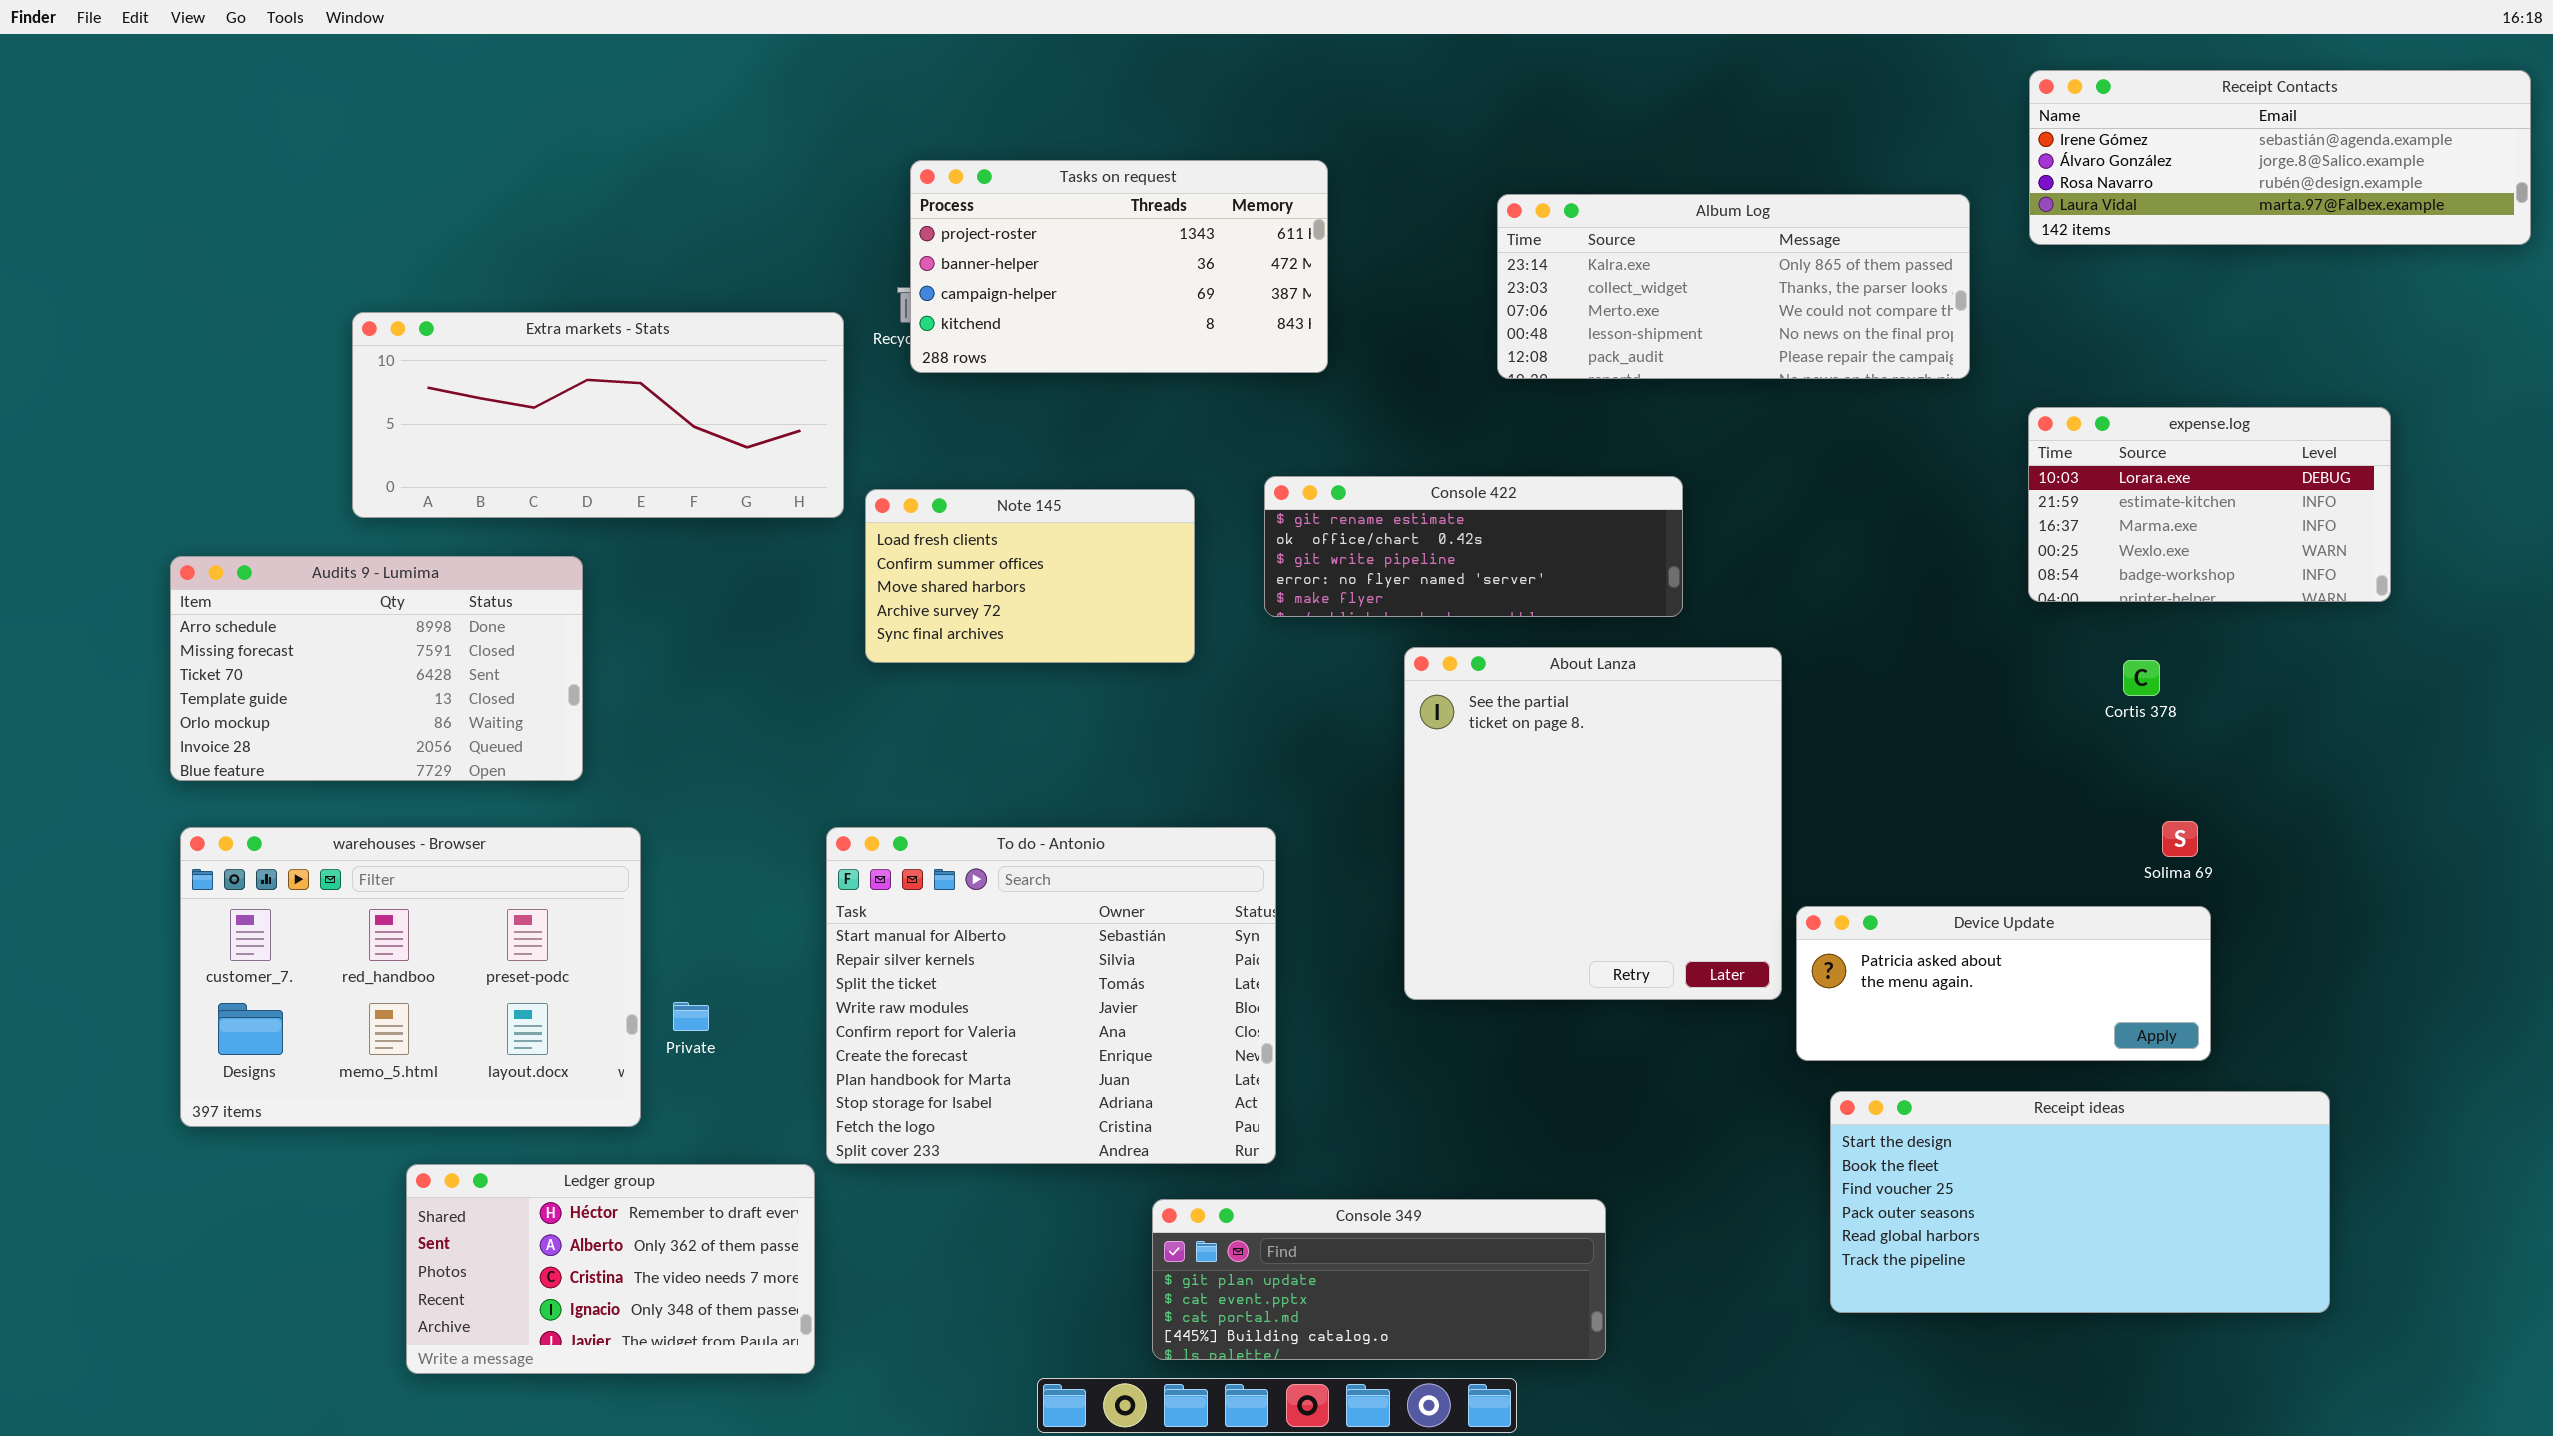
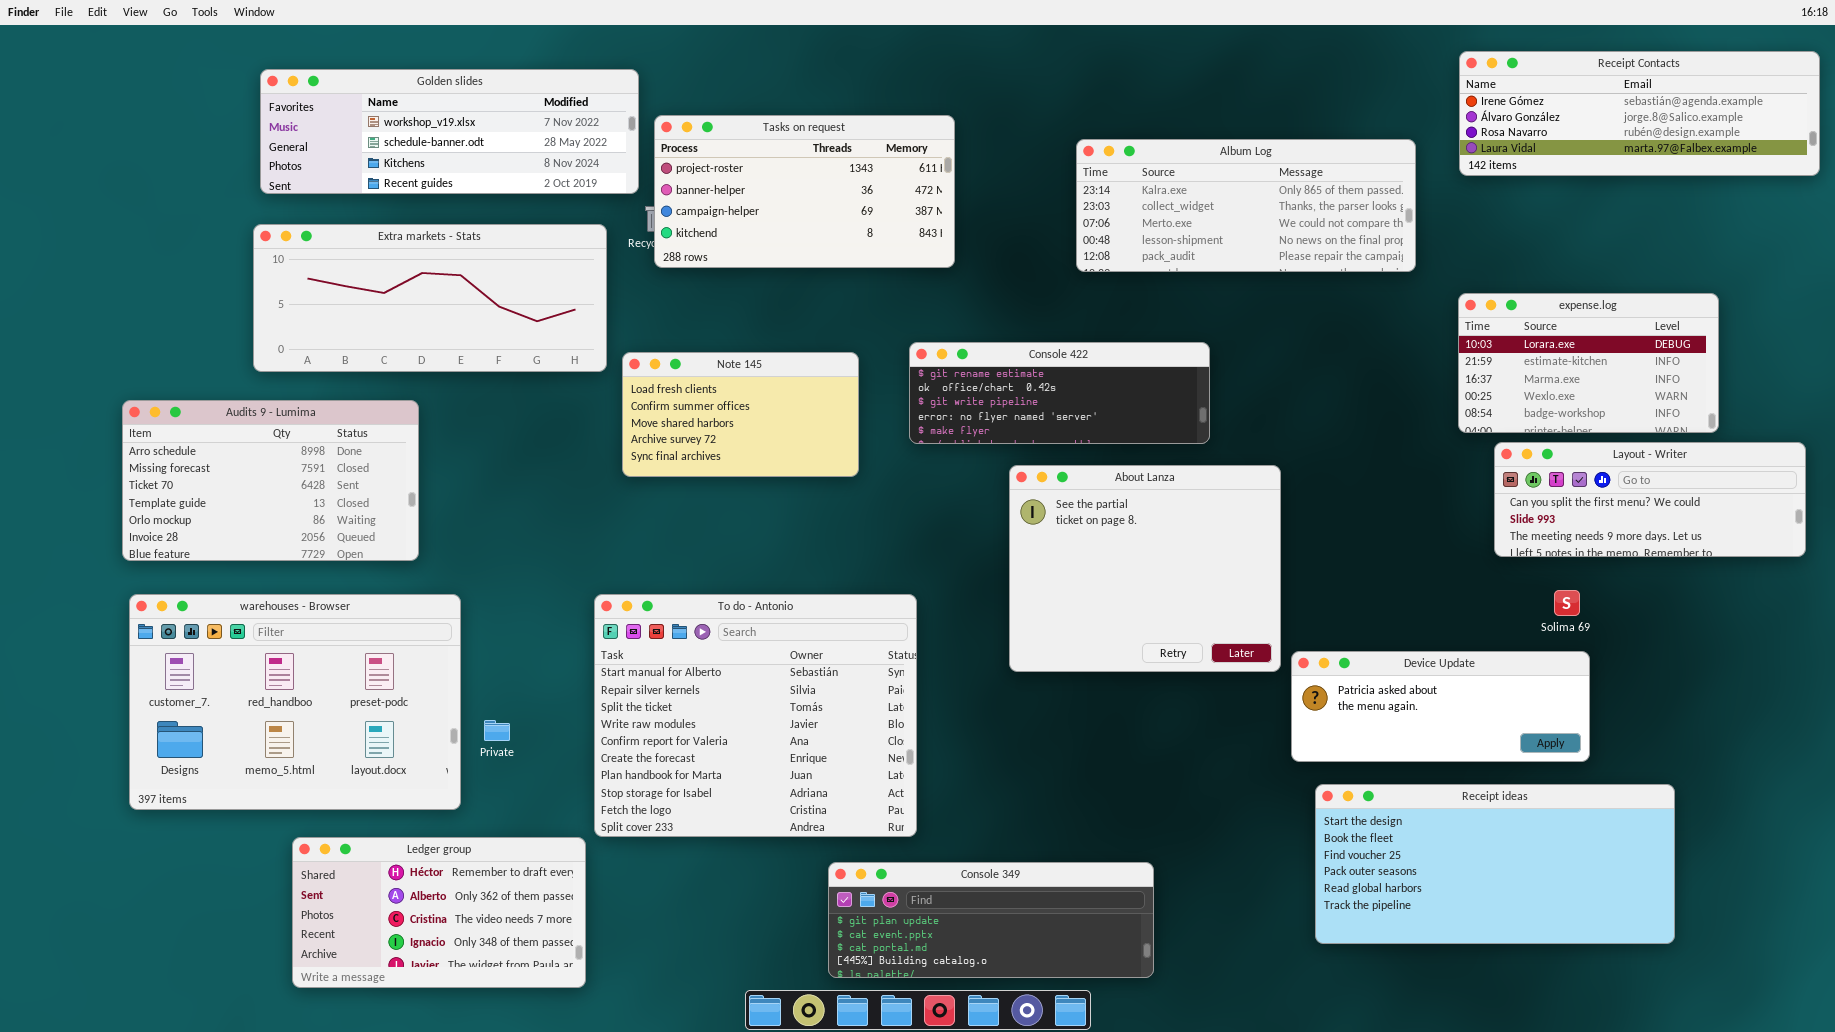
Golden slides: none -> [260,69,639,194], opened
Layout - Writer: none -> [1494,442,1806,557], opened
About Lanza: [1404,647,1782,1000] -> [1009,465,1281,672], resized

